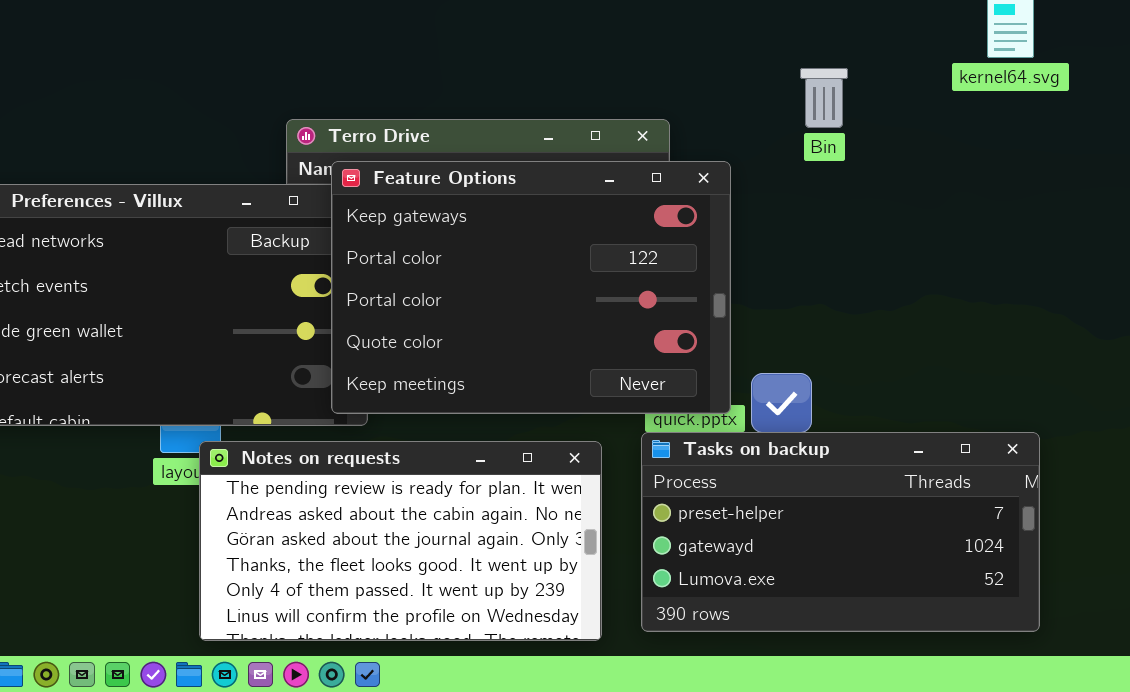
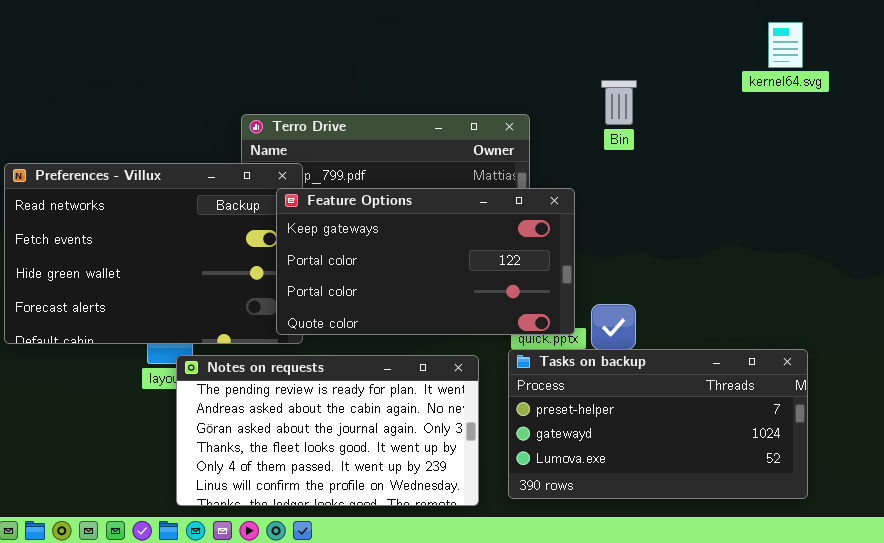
Bin: [800,68,848,128] -> [601,80,637,125], moved
Feature Options: [331,161,731,414] -> [276,188,575,335], resized

